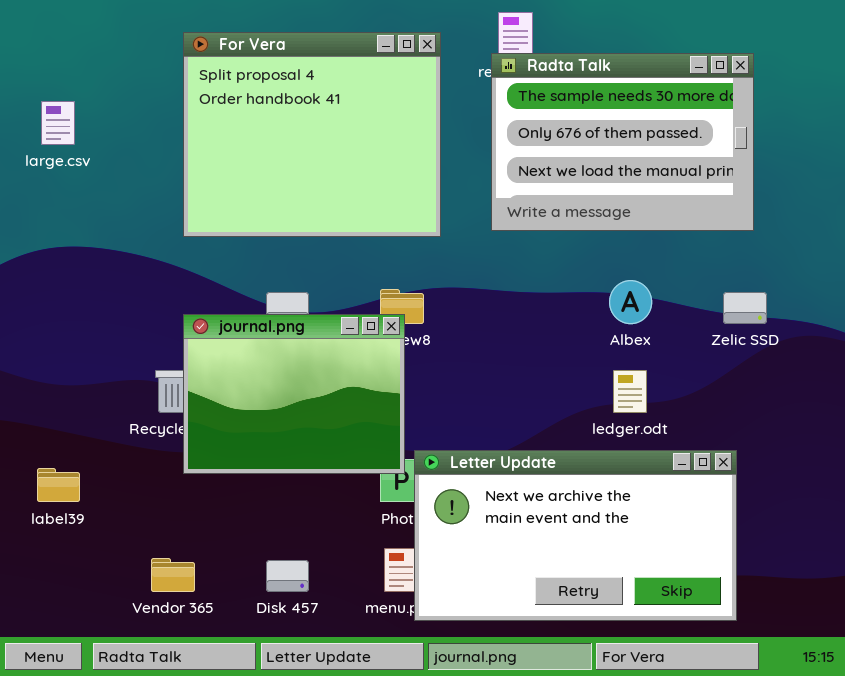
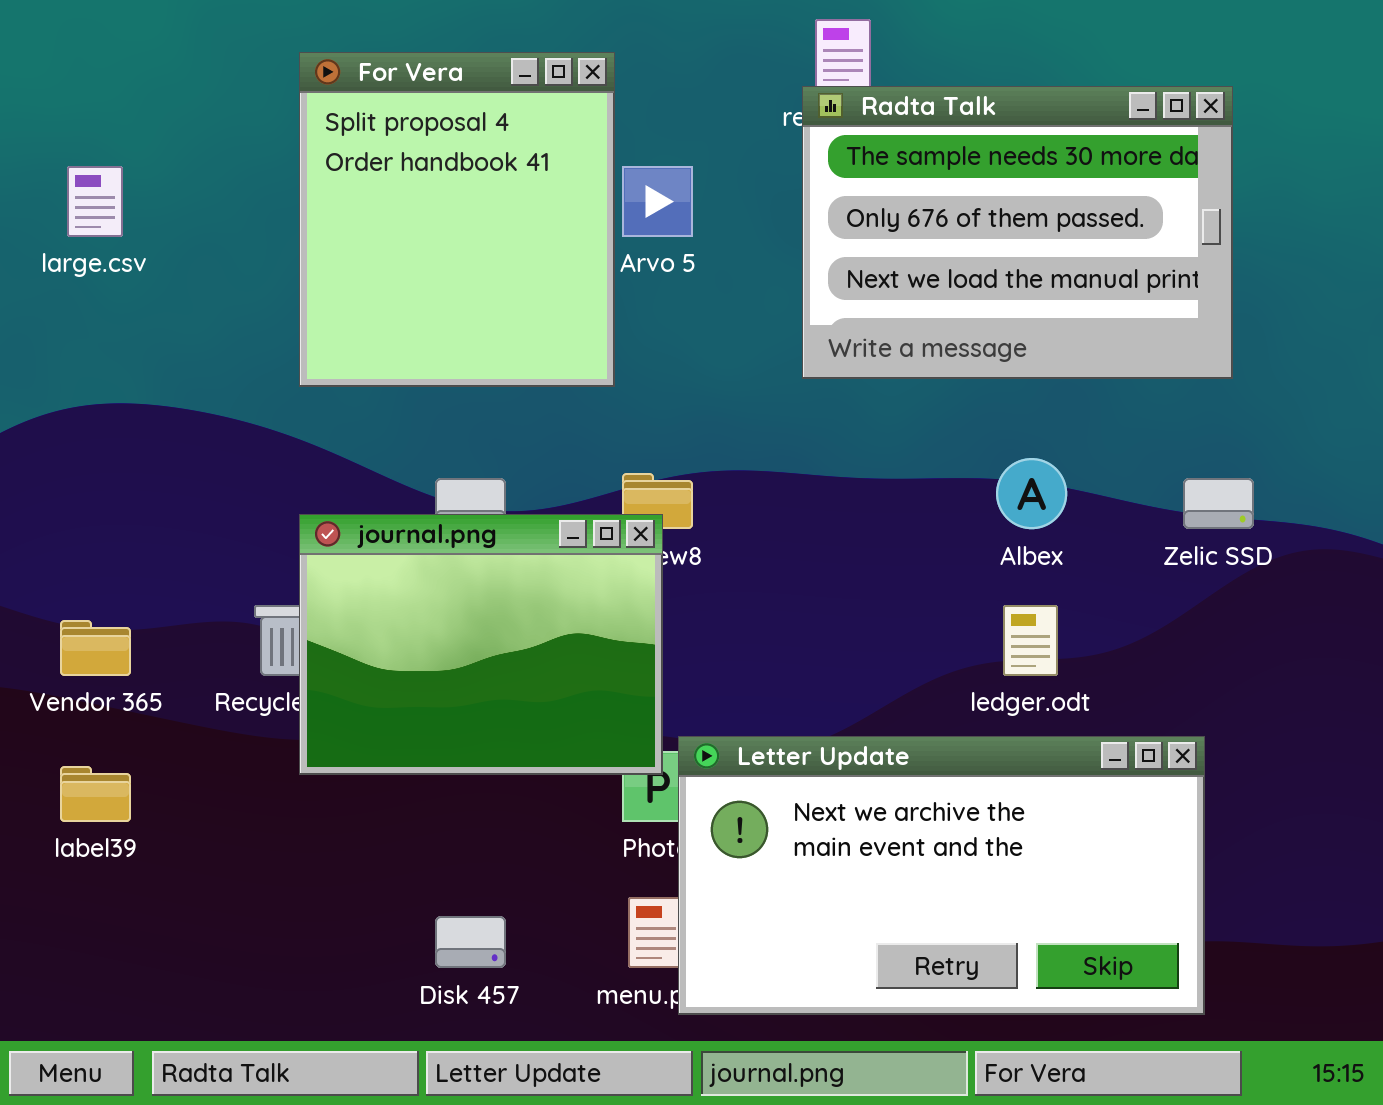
For Vera: [183,32,441,237] -> [299,52,615,387], resized
Vendor 365: [151,558,195,592] -> [60,620,131,676], moved

